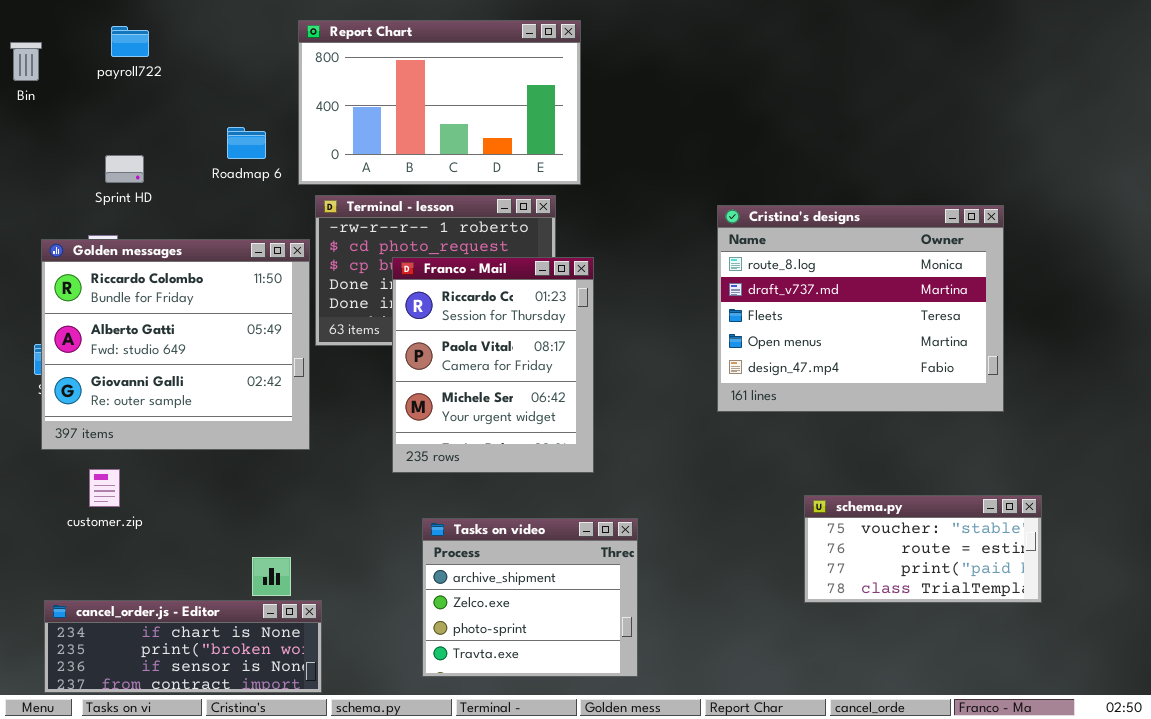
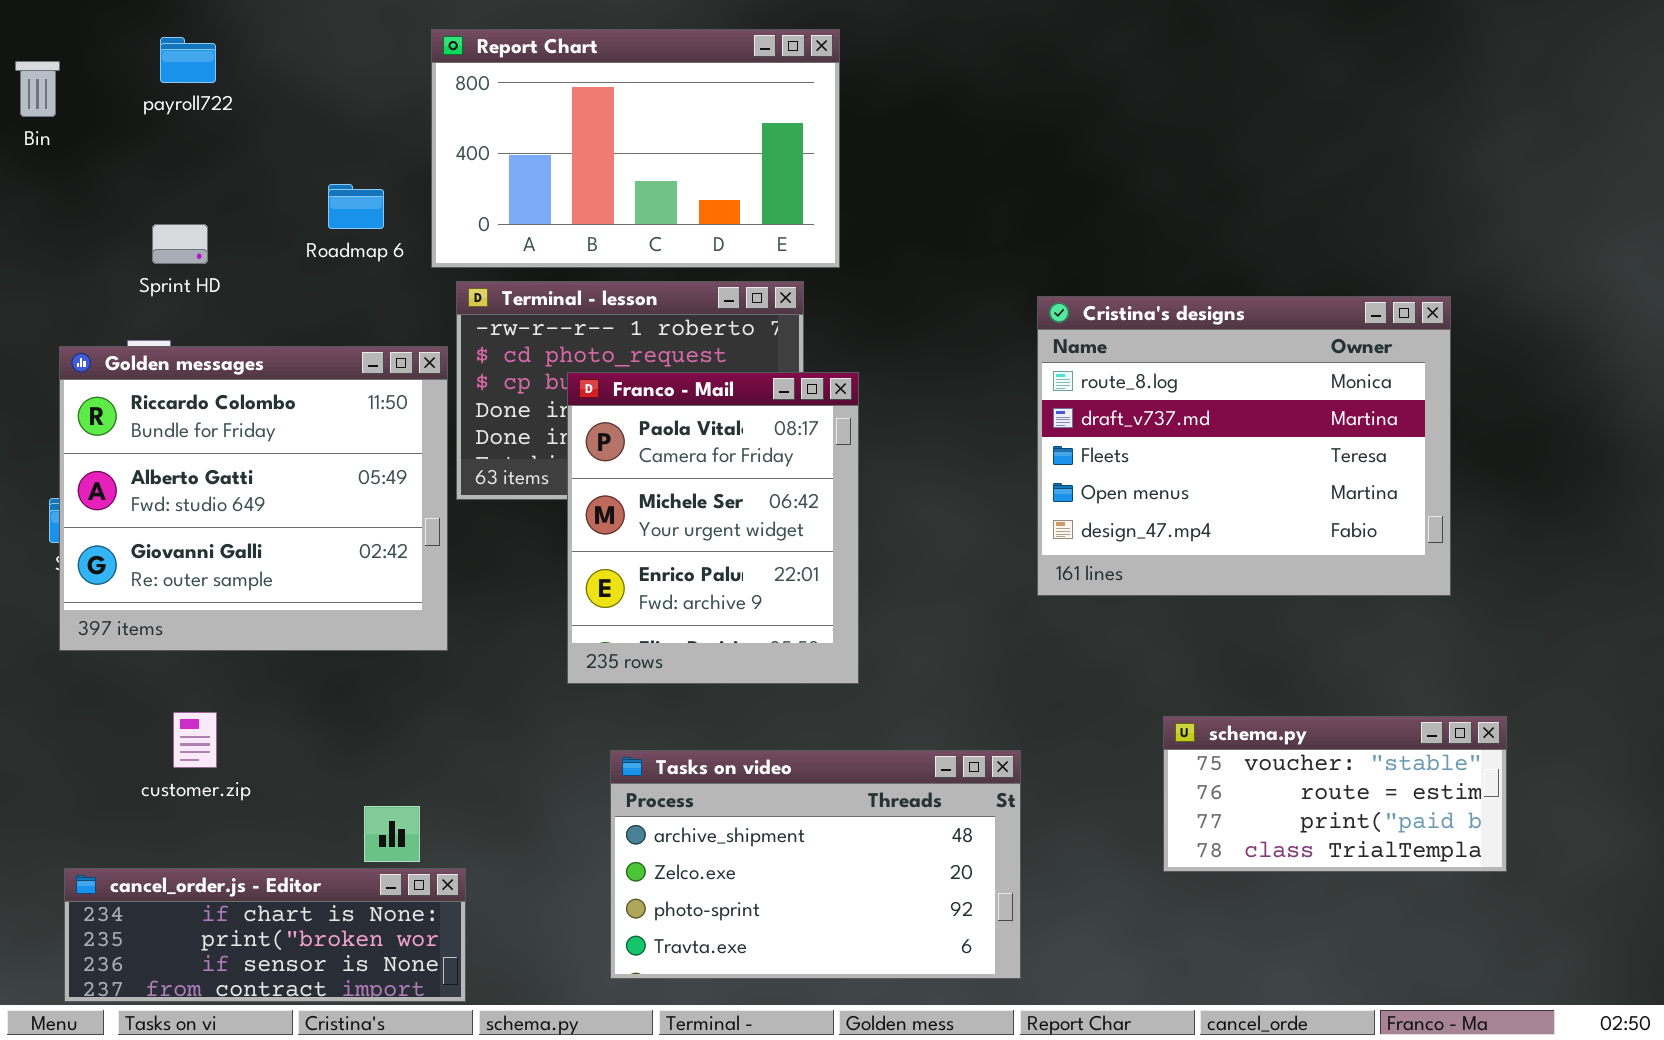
Franco - Mail: [392,257,594,473] -> [567,372,859,684], scrolled down 1 row
customer.zip: [89,469,120,507] -> [173,712,217,768], moved
Tasks on video: [422,518,638,677] -> [610,750,1021,979], resized

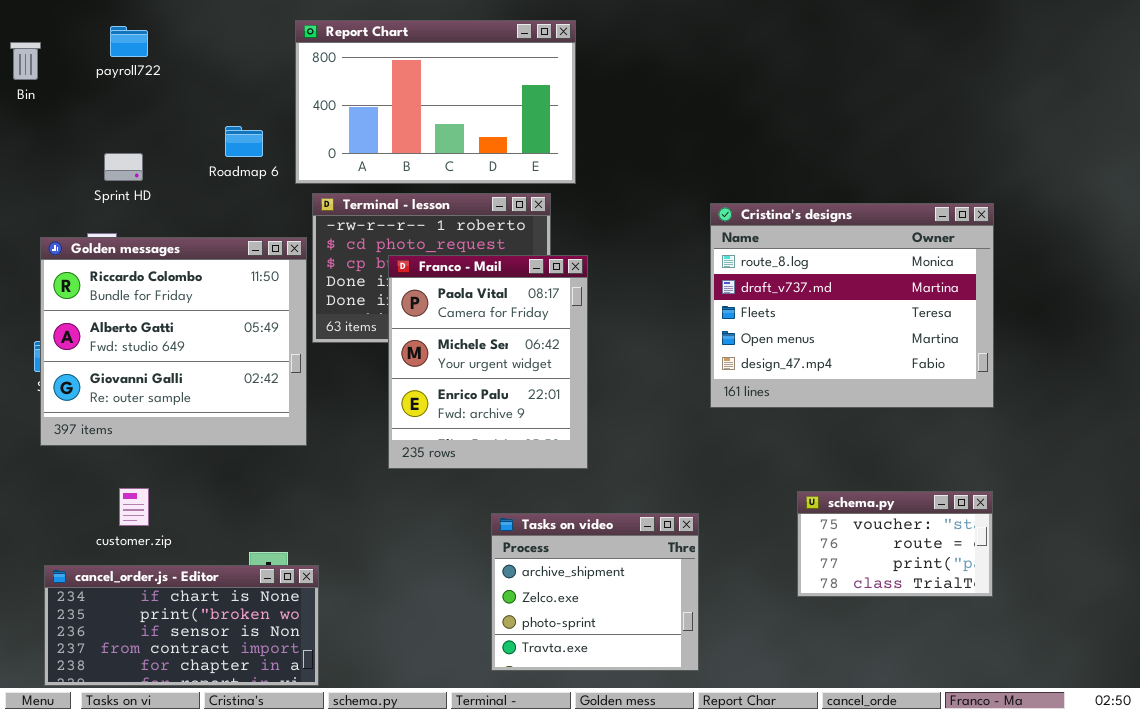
schema.py: [1163,716,1507,872] -> [797,491,993,597], resized
Tasks on video: [610,750,1021,979] -> [491,513,699,671], resized
cancel_order.js - Editor: [64,868,466,1002] -> [44,565,319,686], resized

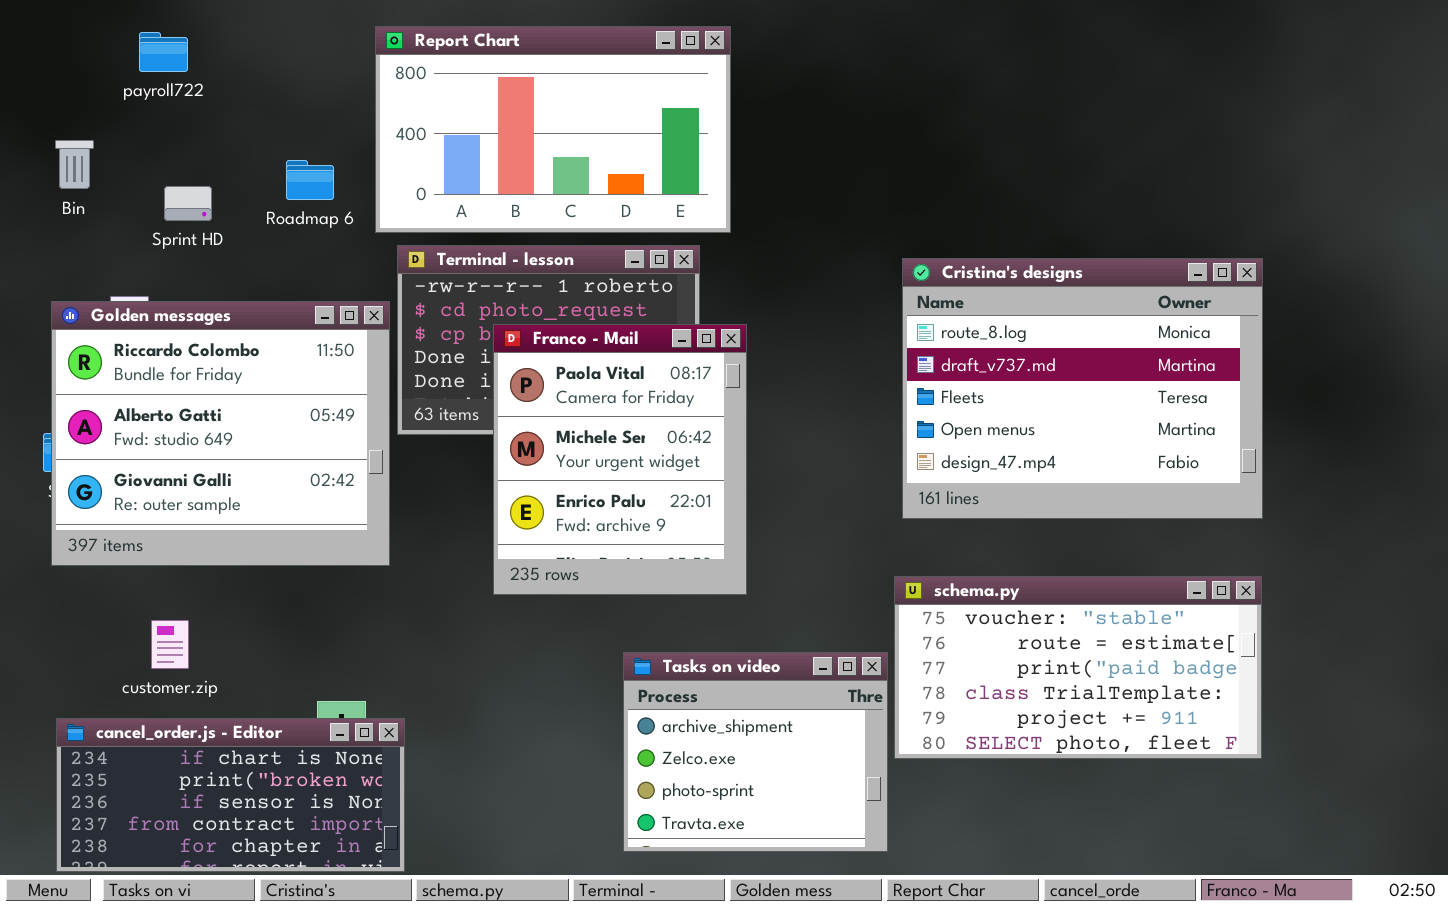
Bin: [10,42,41,80] -> [55,140,94,189], moved
Sprint HD: [104,153,143,181] -> [164,186,212,221], moved
schema.py: [797,491,993,597] -> [894,576,1262,759], resized

